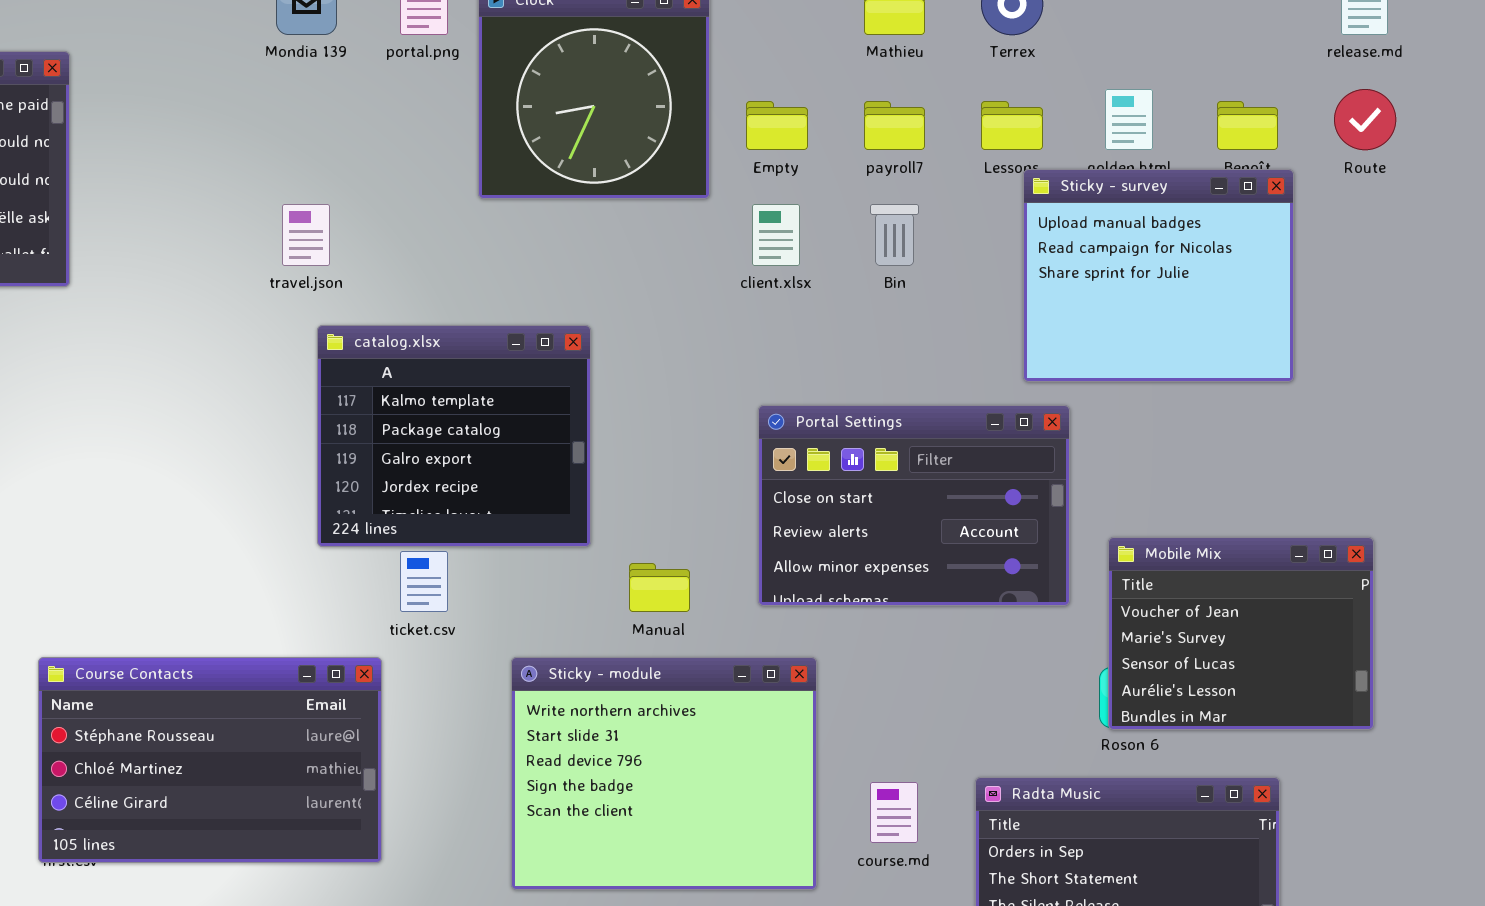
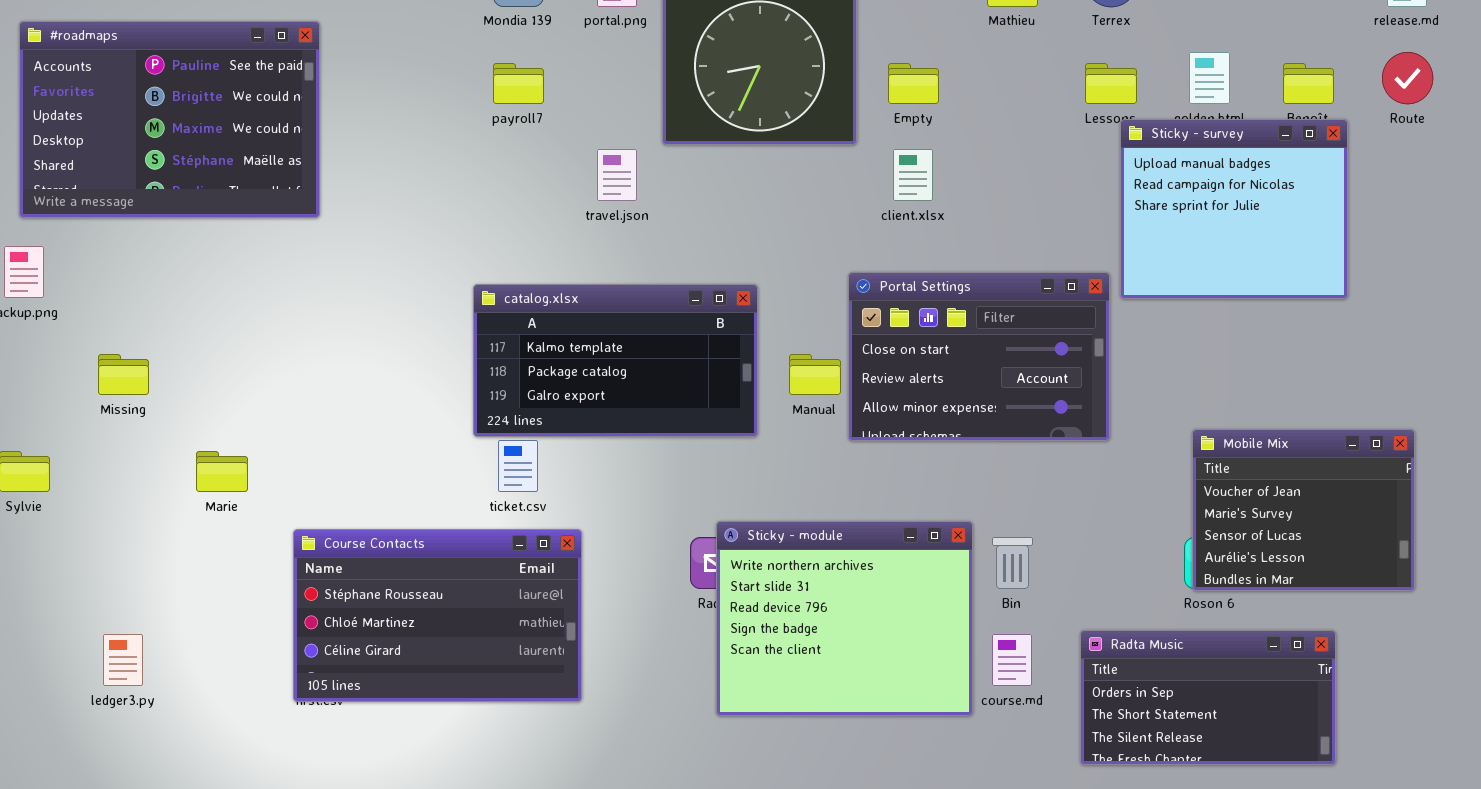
payroll7: [864,101,925,150] -> [493,63,544,104], moved
travel.json: [282,204,330,266] -> [597,149,637,201], moved
Bin: [870,204,919,266] -> [992,537,1033,589], moved
catalog.xlsx: [317,325,591,547] -> [473,284,758,437], resized
Portal Settings: [758,405,1070,606] -> [848,272,1110,441], moved
ticket.csv: [400,551,448,612] -> [498,440,538,492], moved
Manual: [629,563,690,612] -> [789,354,841,395], moved
Sticky - module: [511,657,817,890] -> [716,521,973,716], moved

